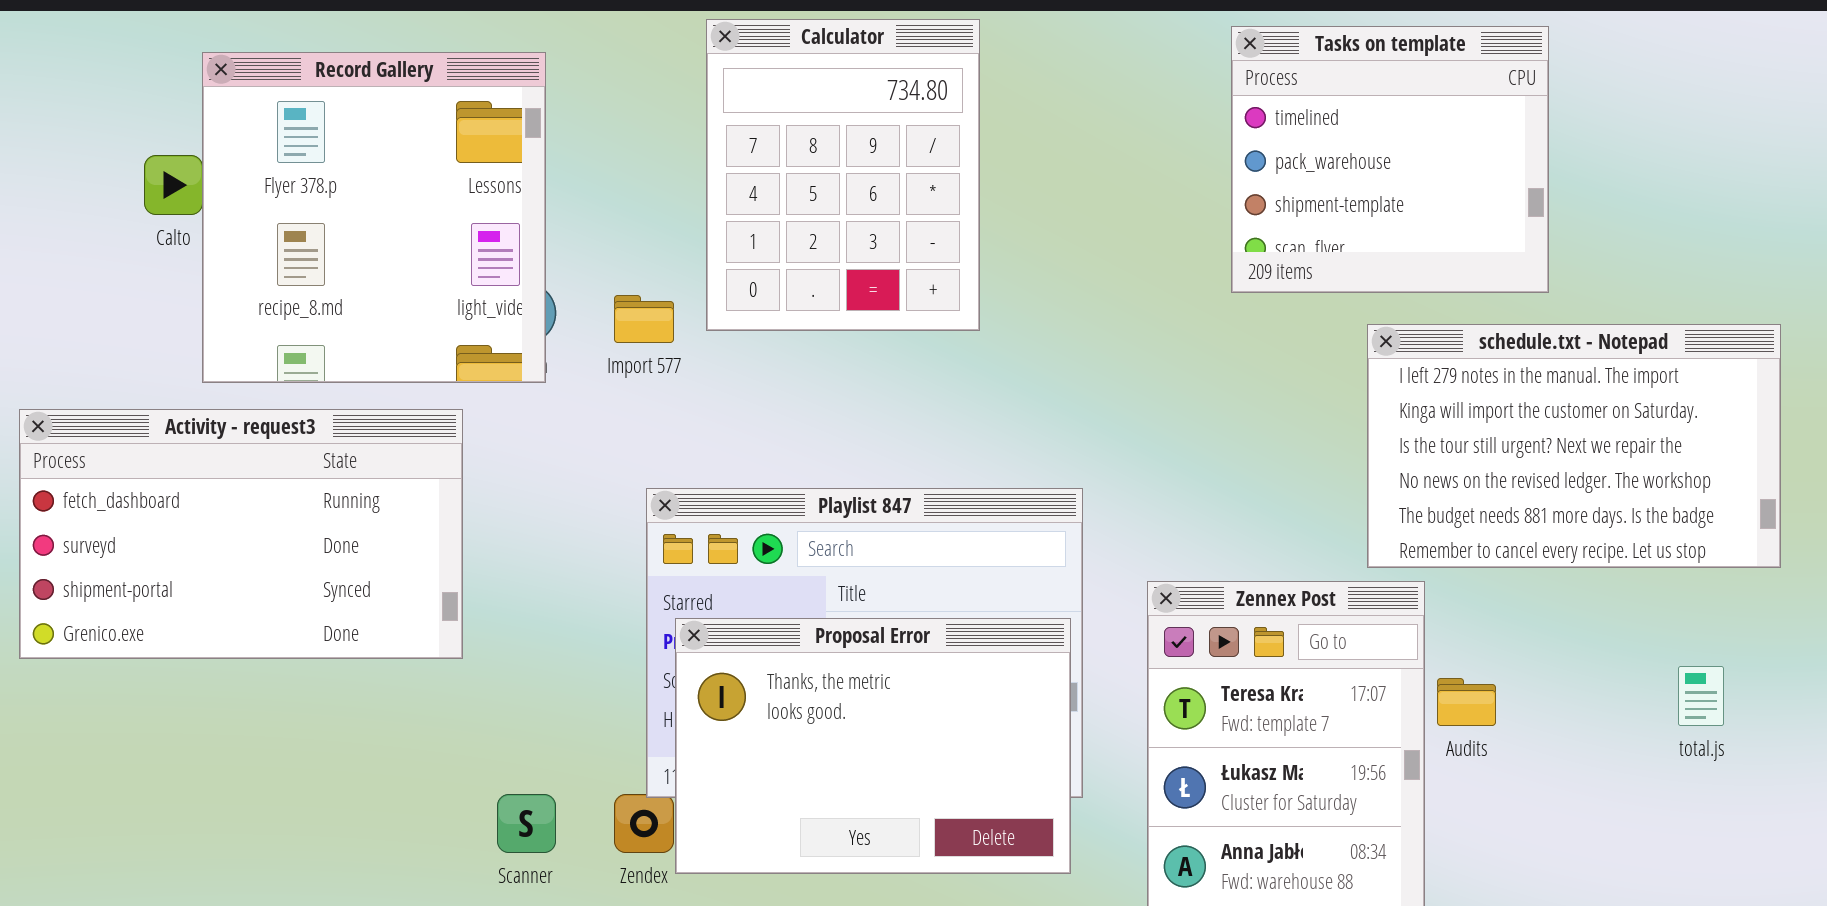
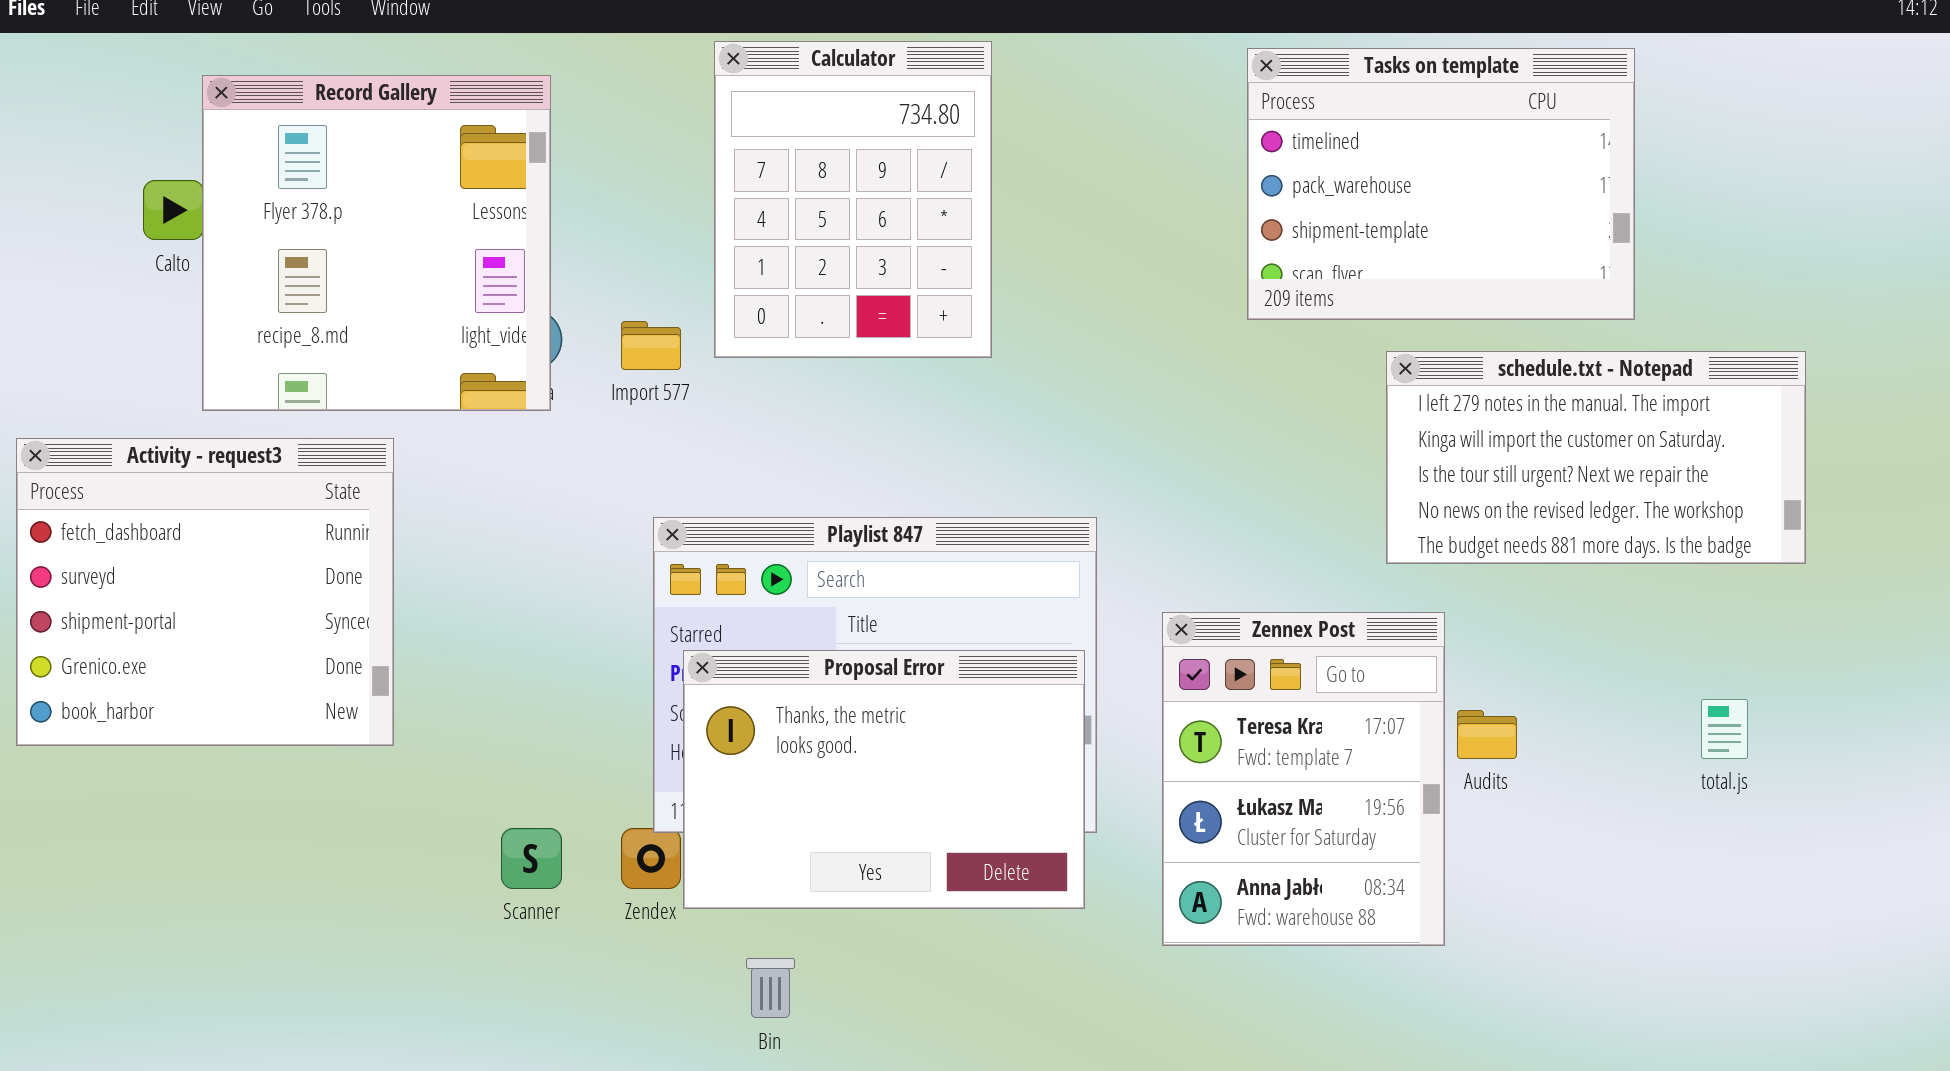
Tasks on template: [1231,26,1549,293] -> [1247,48,1635,320], resized
schedule.txt - Notepad: [1367,324,1781,568] -> [1386,351,1806,564], resized
Activity - request3: [19,409,463,659] -> [16,438,394,746], resized

